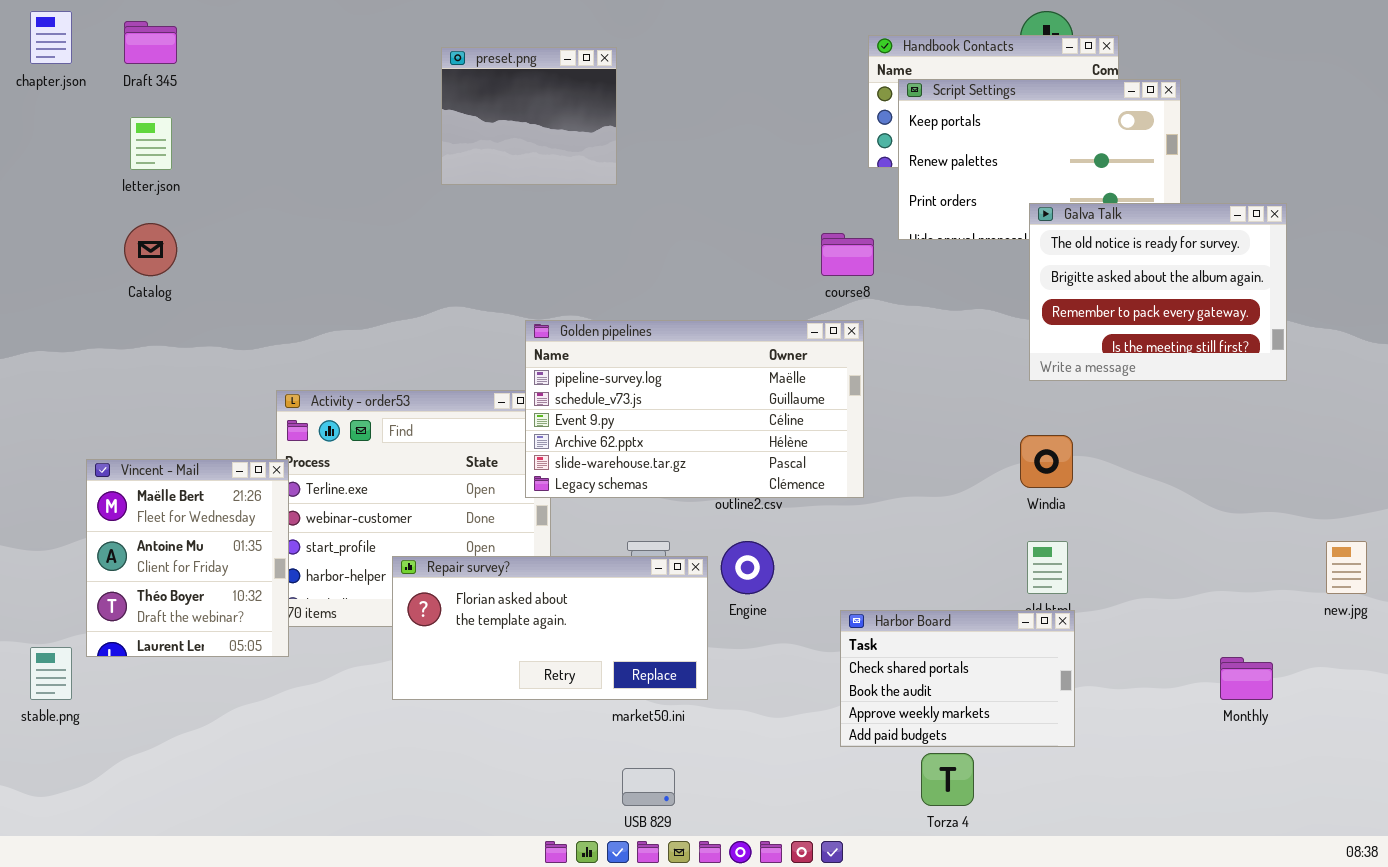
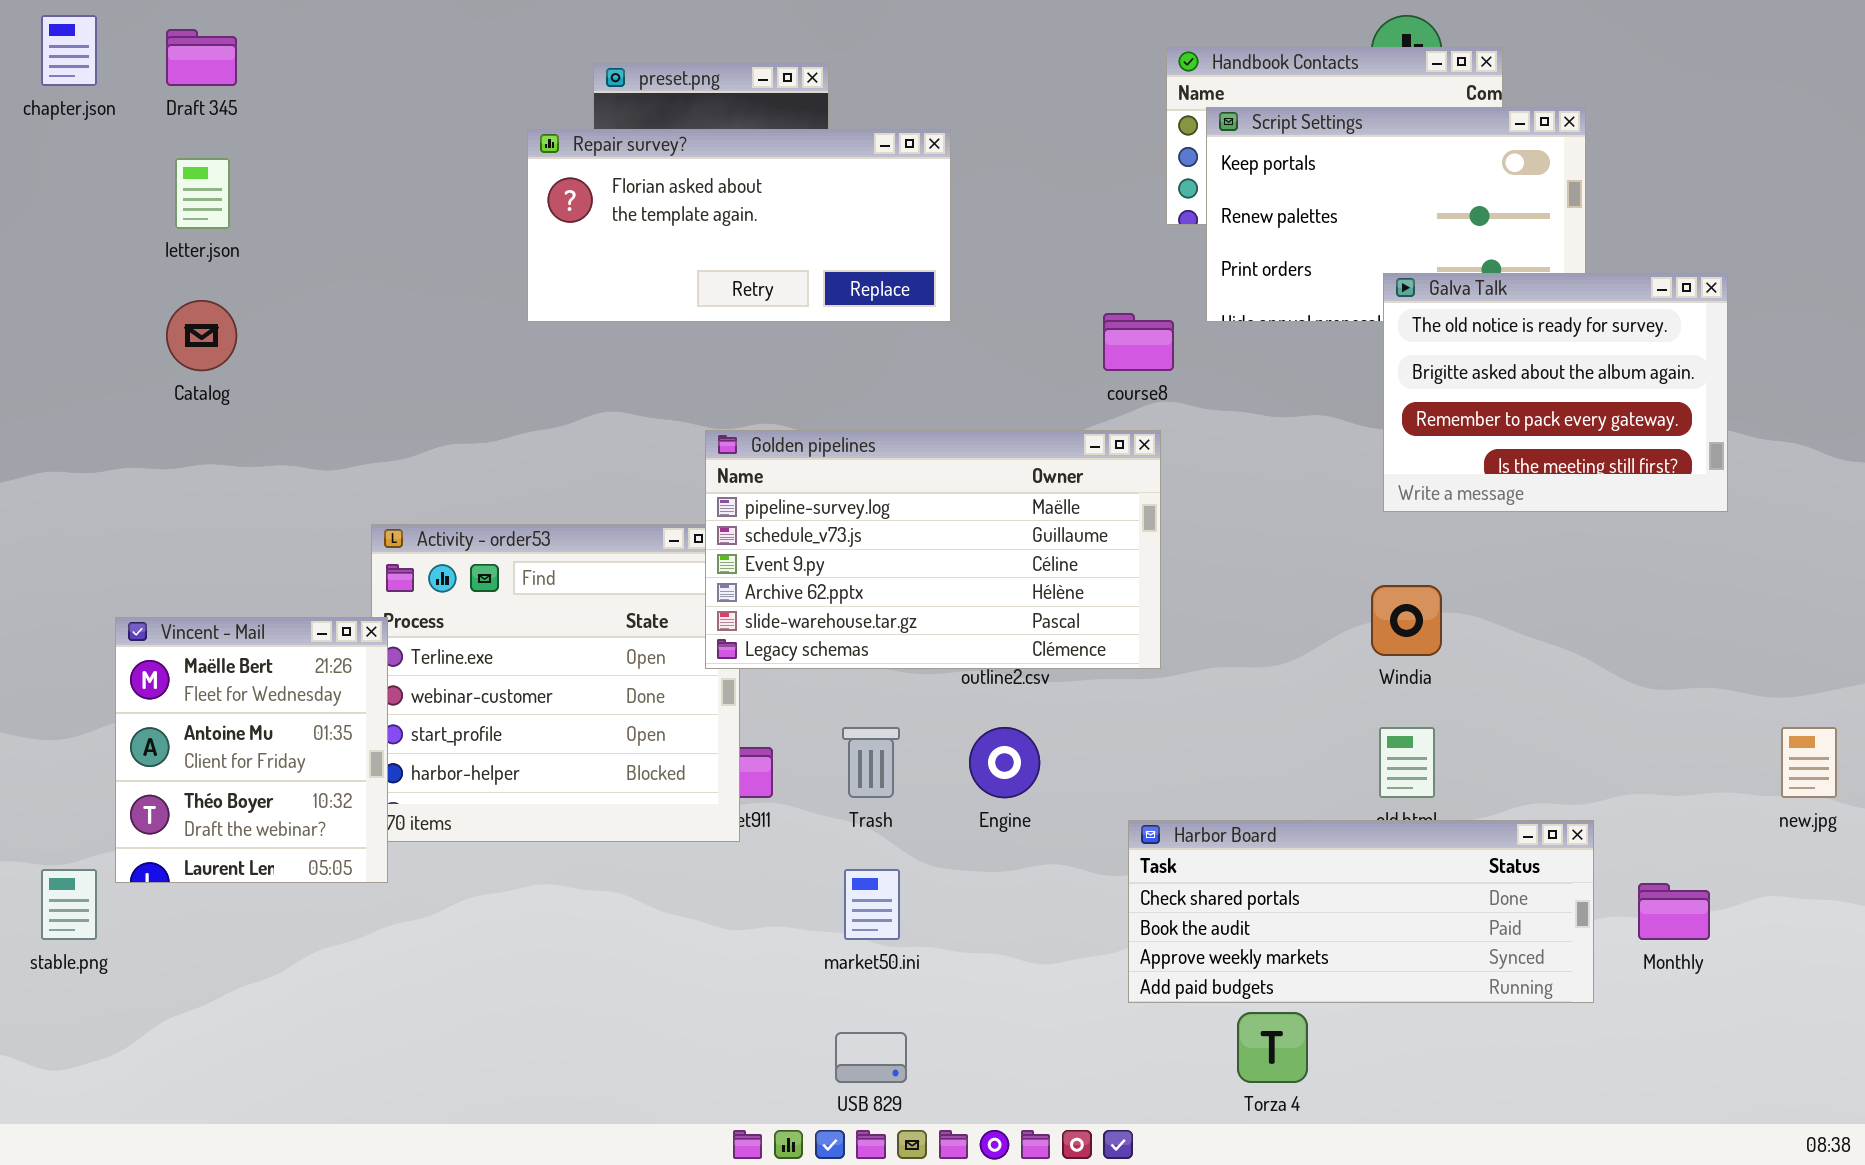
Repair survey?: [392,556,708,700] -> [527,129,951,322], moved
Harbor Board: [840,610,1075,747] -> [1128,820,1594,1003], resized

